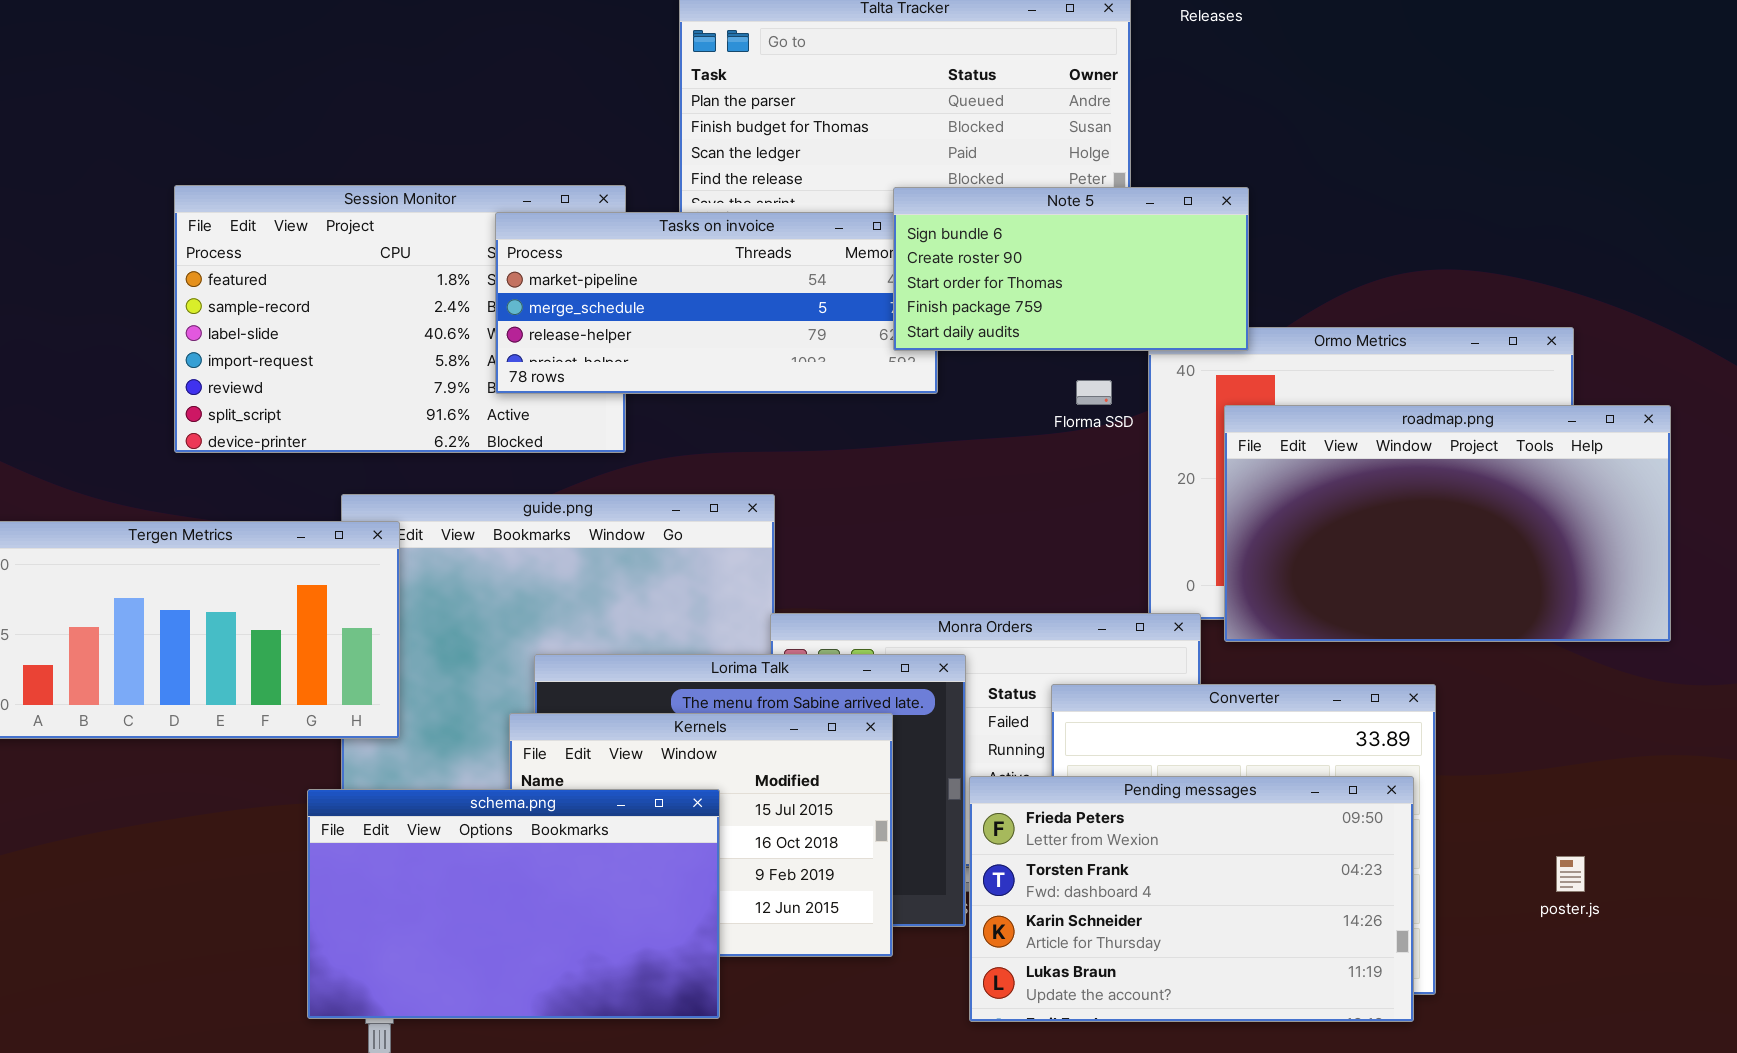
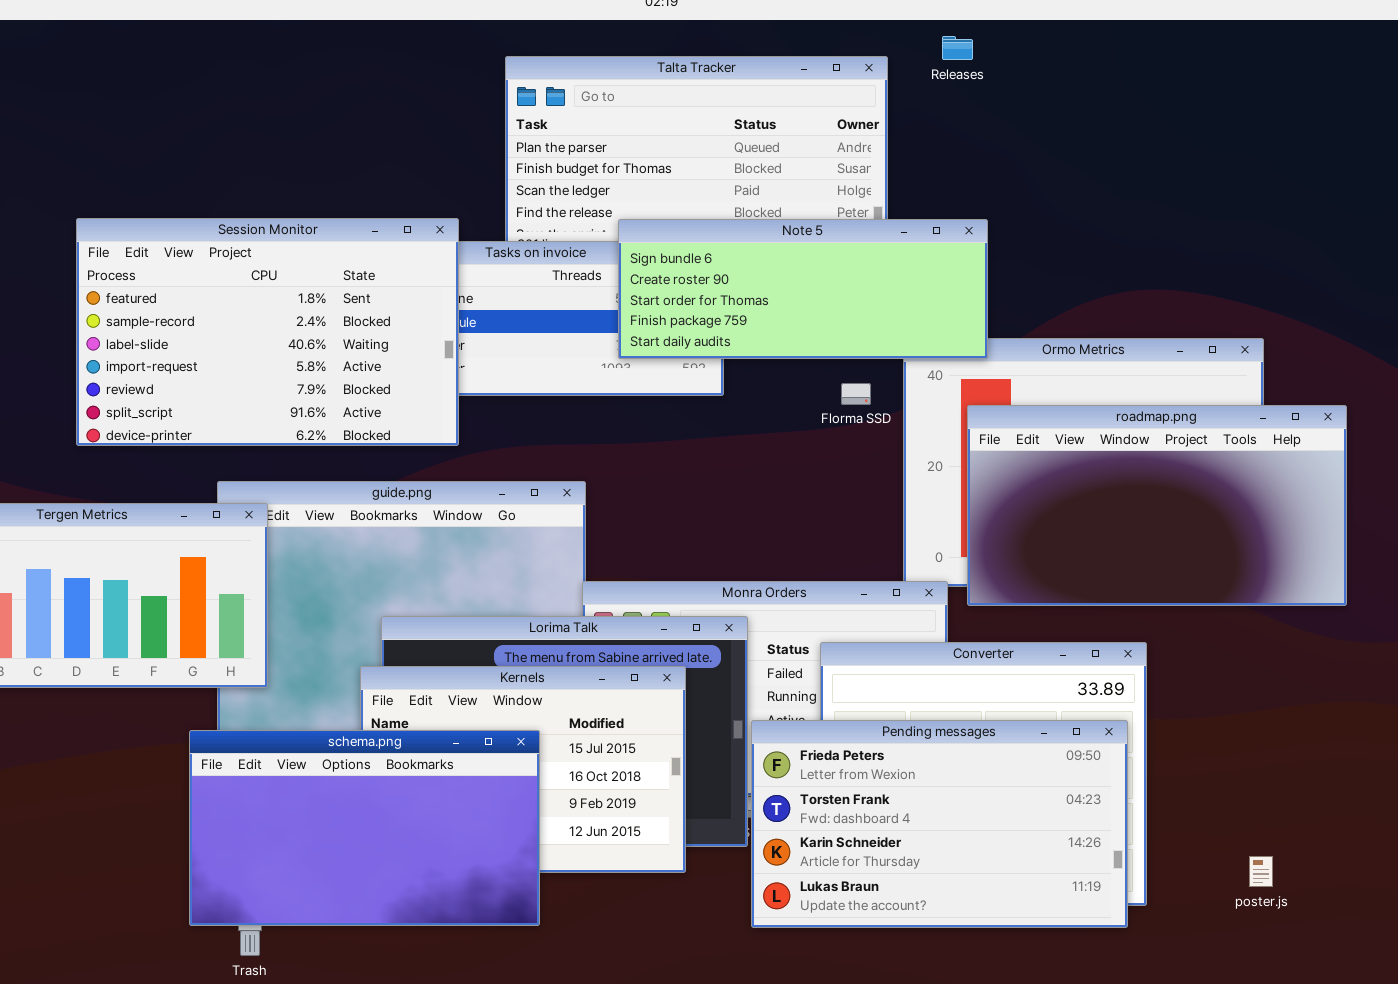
Session Monitor: [174,185,626,453] -> [76,218,459,446], raised
Note 5: [893,187,1249,351] -> [618,219,988,359], resized
poster.js: [1556,856,1585,892] -> [1249,856,1273,887], moved

